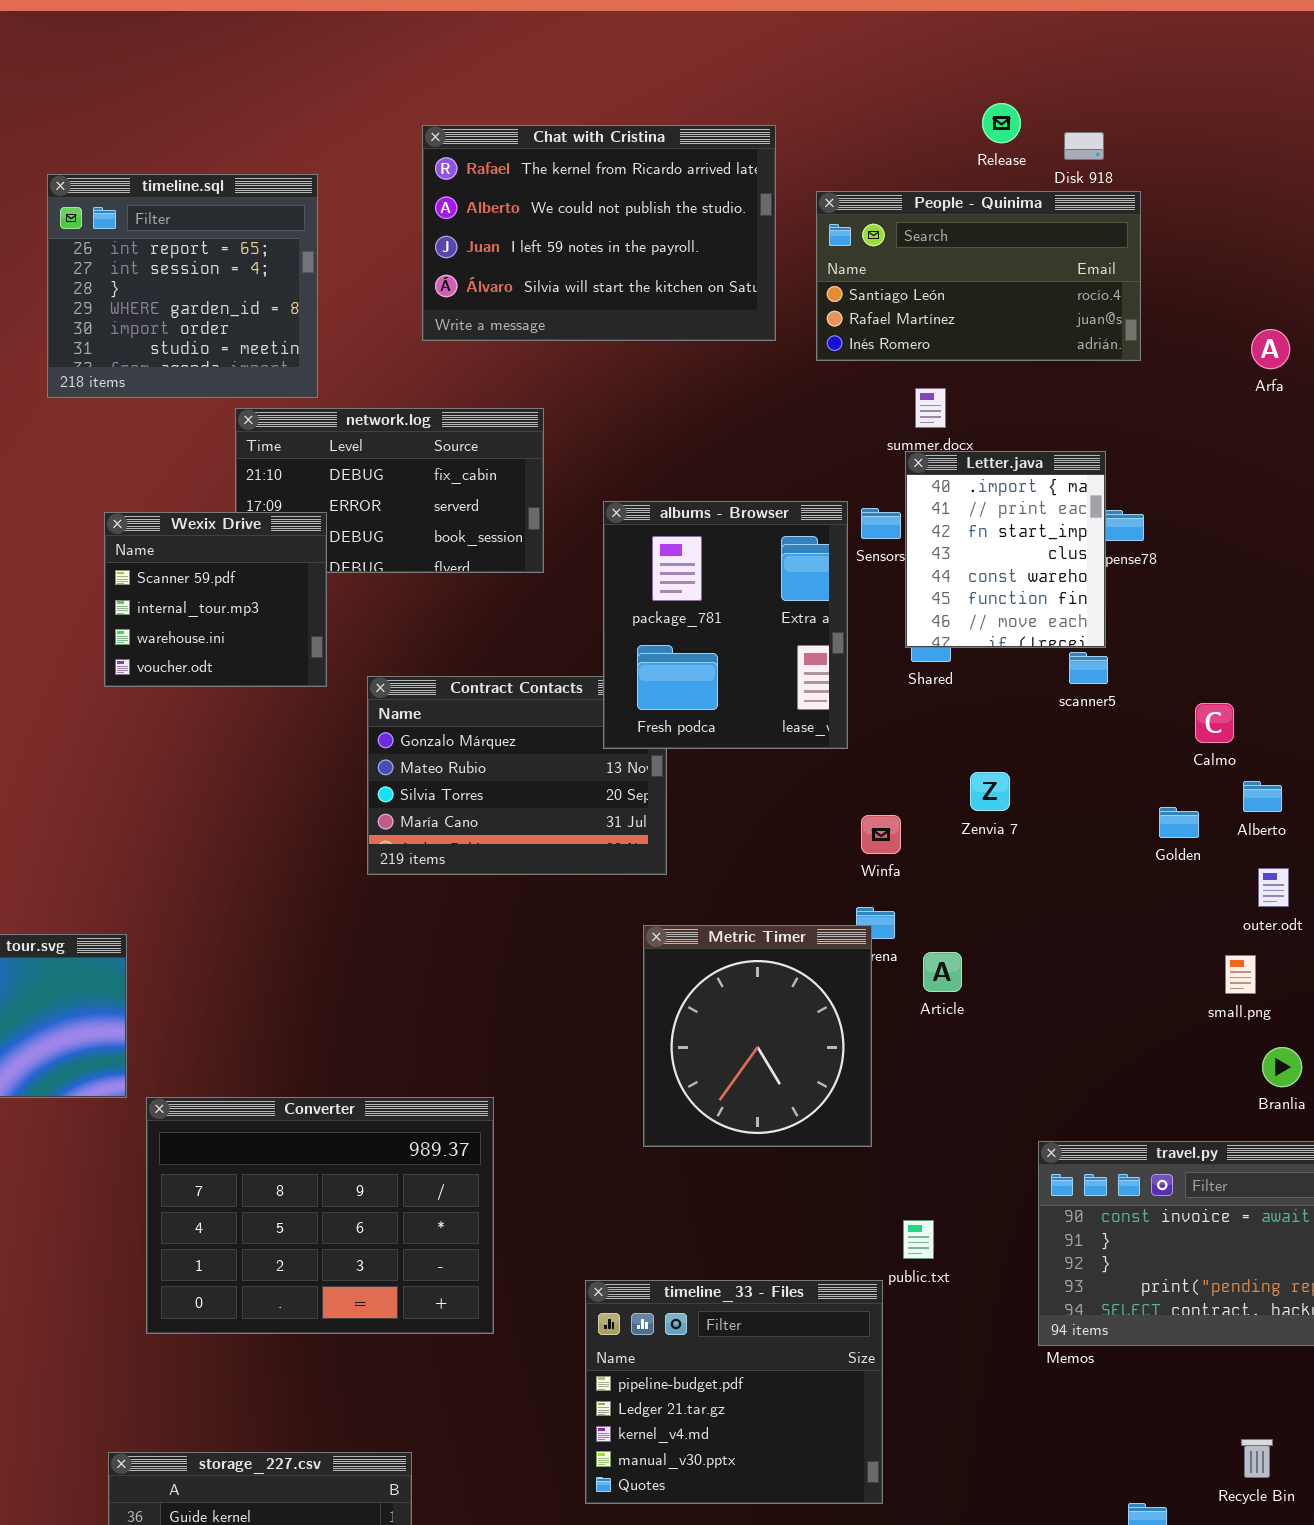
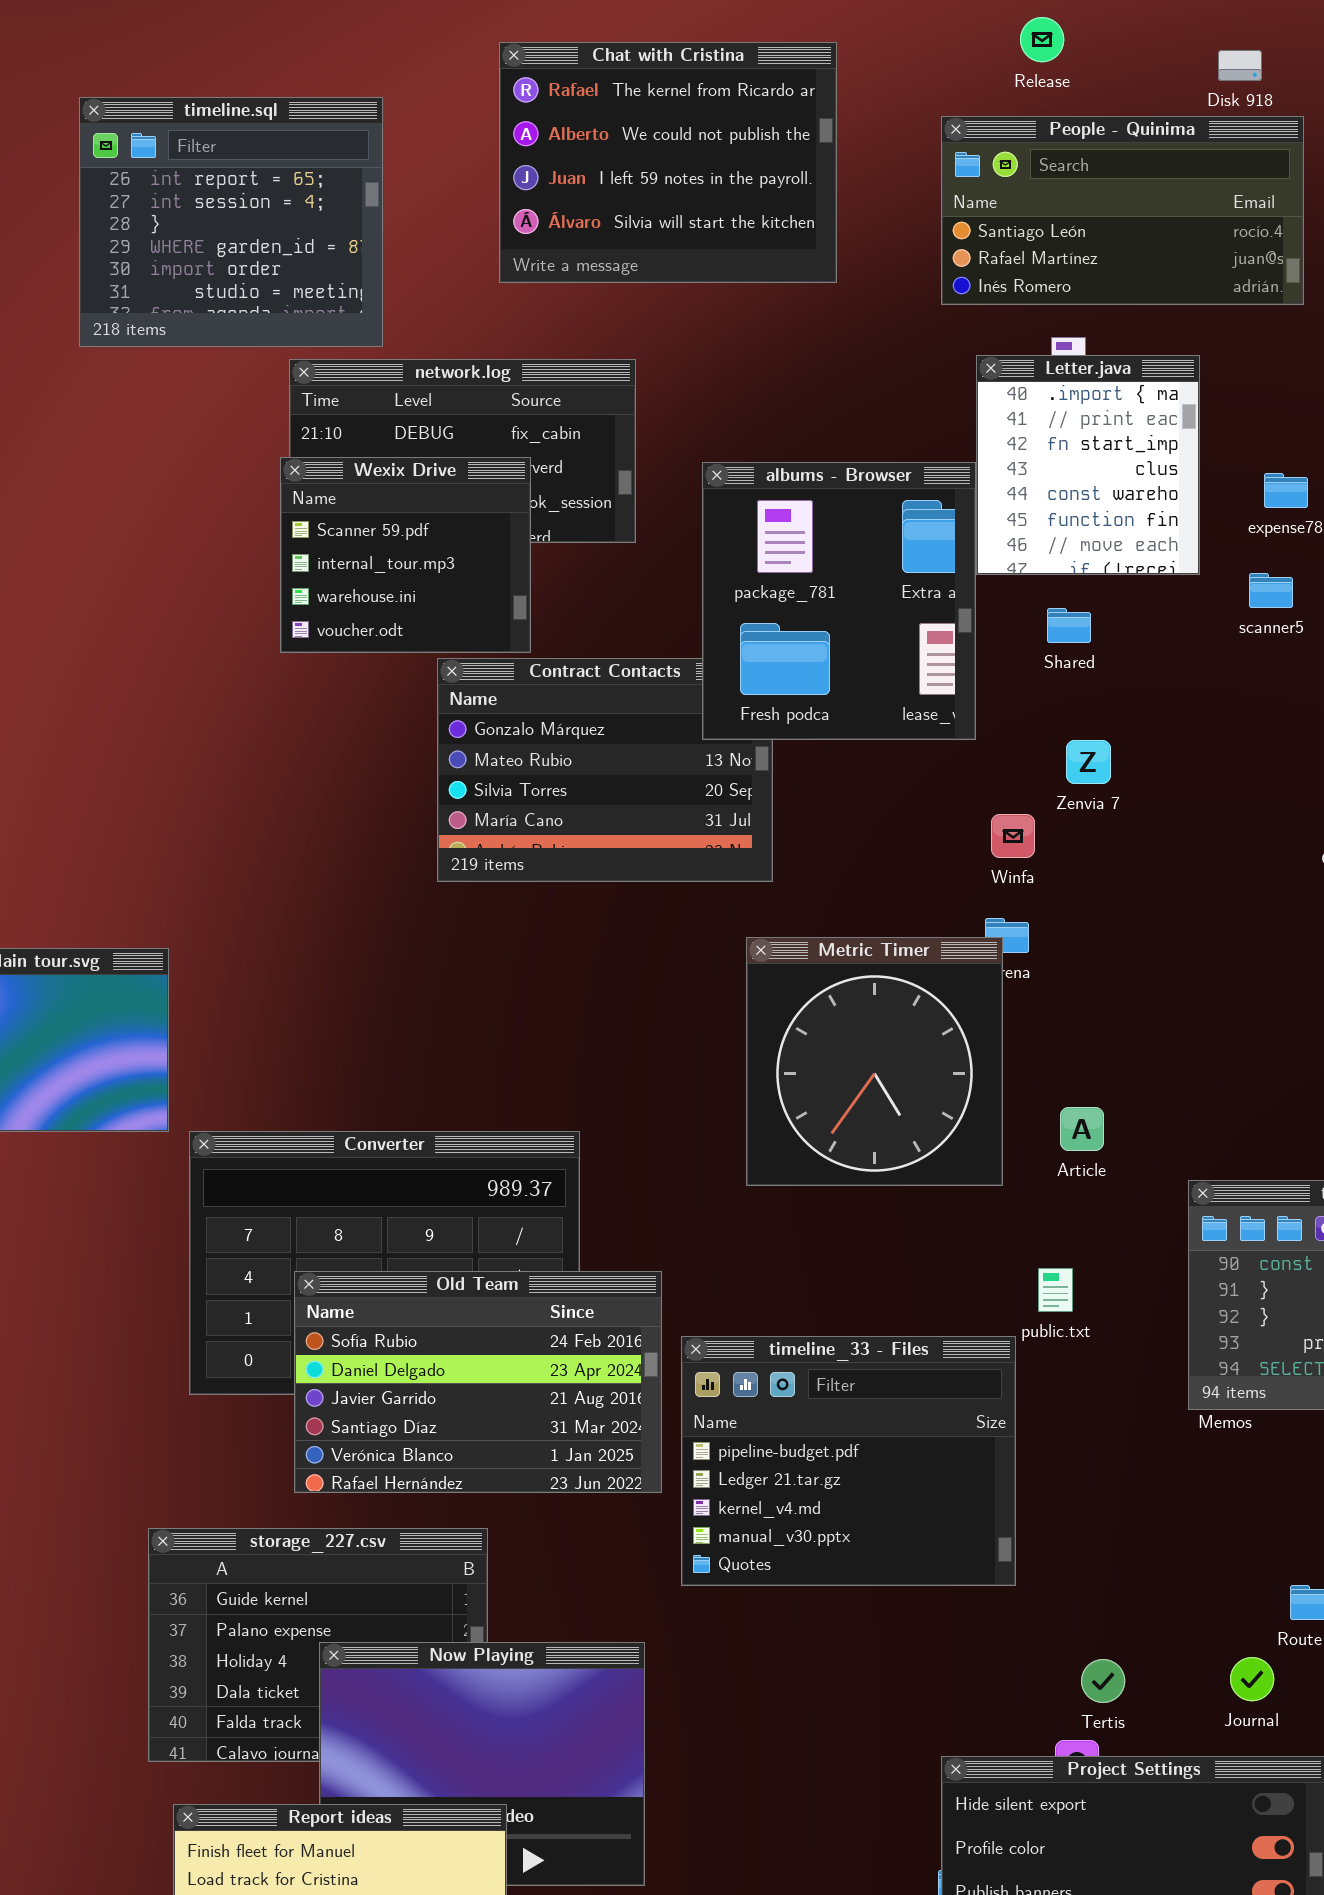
Release: [982,103,1021,143] -> [1020,17,1064,62], moved
Chat with Cristina: [422,125,776,341] -> [499,42,837,283], resized
Letter.java: [905,451,1106,648] -> [976,355,1200,575], moved
Wexix Drive: [104,512,327,687] -> [280,457,531,653], moved
scanner5: [1069,652,1108,684] -> [1249,573,1293,608], moved
Zenvia 7: [970,772,1010,811] -> [1066,740,1111,784], moved
Article: [923,952,962,992] -> [1060,1107,1104,1151], moved
Old Team: none -> [294,1271,662,1493], opened

